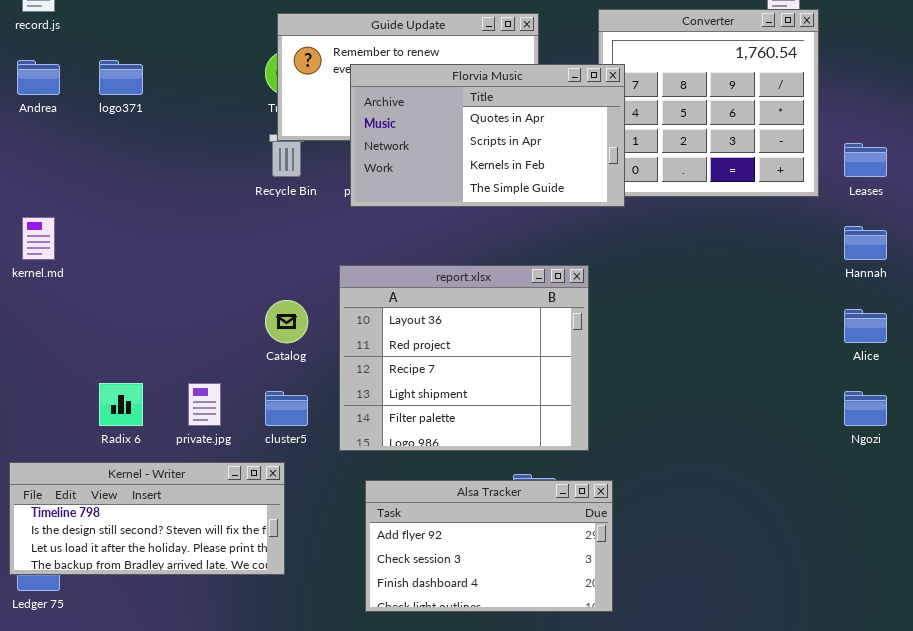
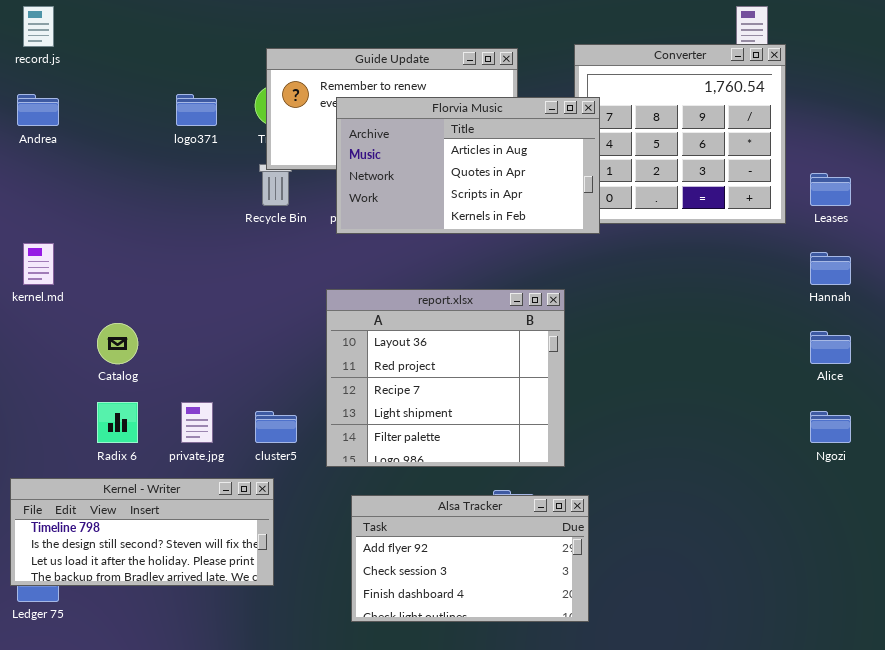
logo371: [99,60,143,95] -> [176,94,217,126], moved
Florvia Music: [350,64,625,207] -> [336,97,600,234], scrolled up 1 row
Catalog: [265,300,308,343] -> [97,323,138,364], moved

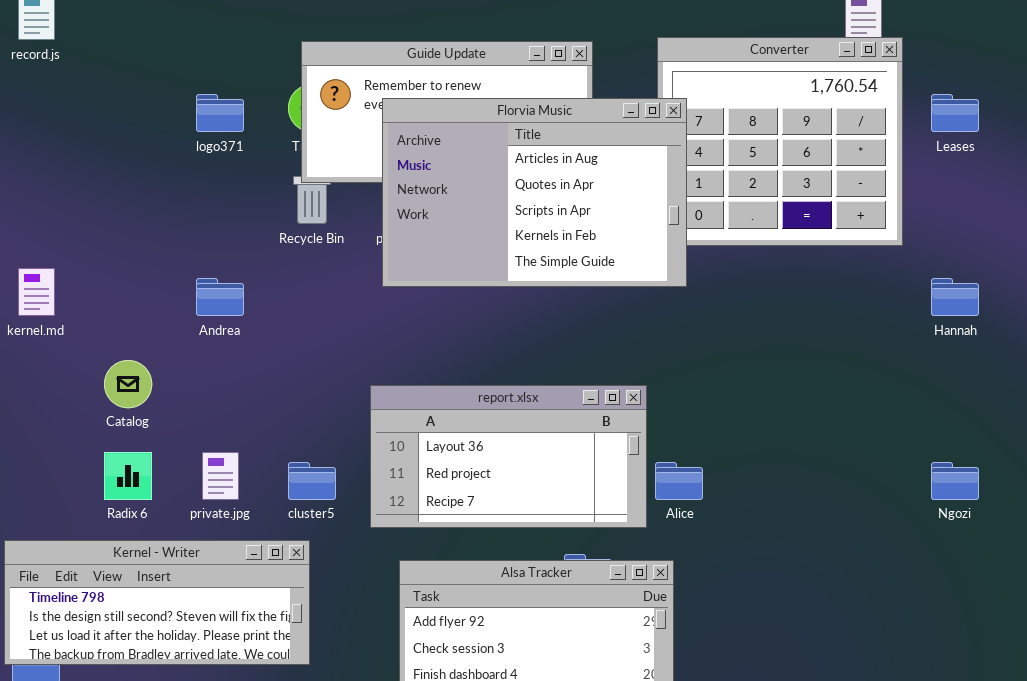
Andrea: [17,94,59,126] -> [196,278,244,316], moved
Florvia Music: [336,97,600,234] -> [382,98,687,287], resized
Leases: [810,173,851,206] -> [931,94,979,132], moved
report.xlsx: [326,289,565,467] -> [370,385,647,528], resized
Alice: [810,331,851,364] -> [655,462,703,500], moved

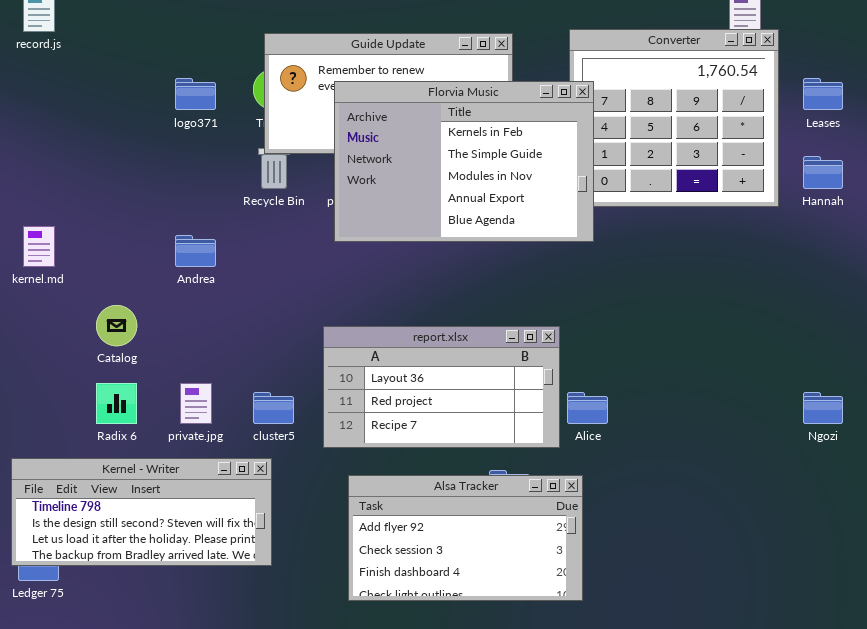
Florvia Music: [382,98,687,287] -> [334,81,594,242], scrolled down 3 rows
Hannah: [931,278,979,316] -> [803,156,843,189], moved

